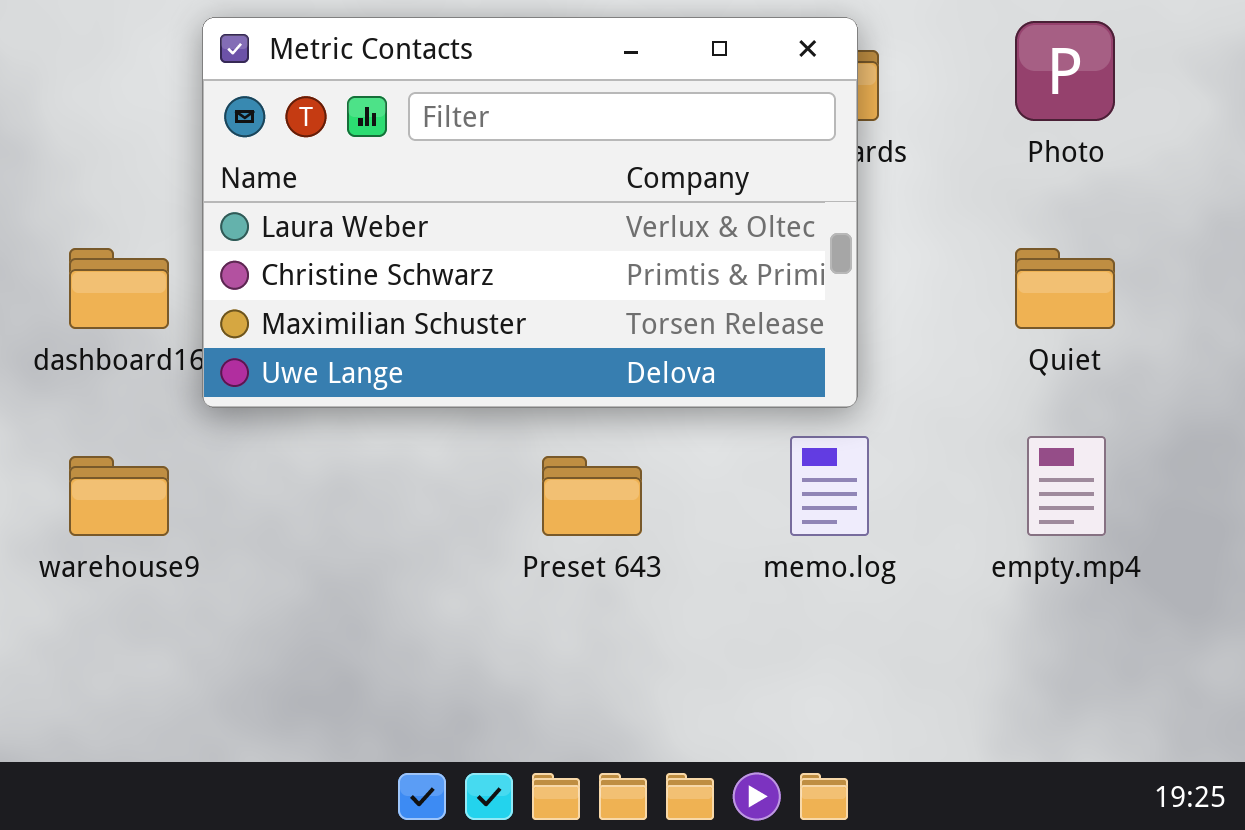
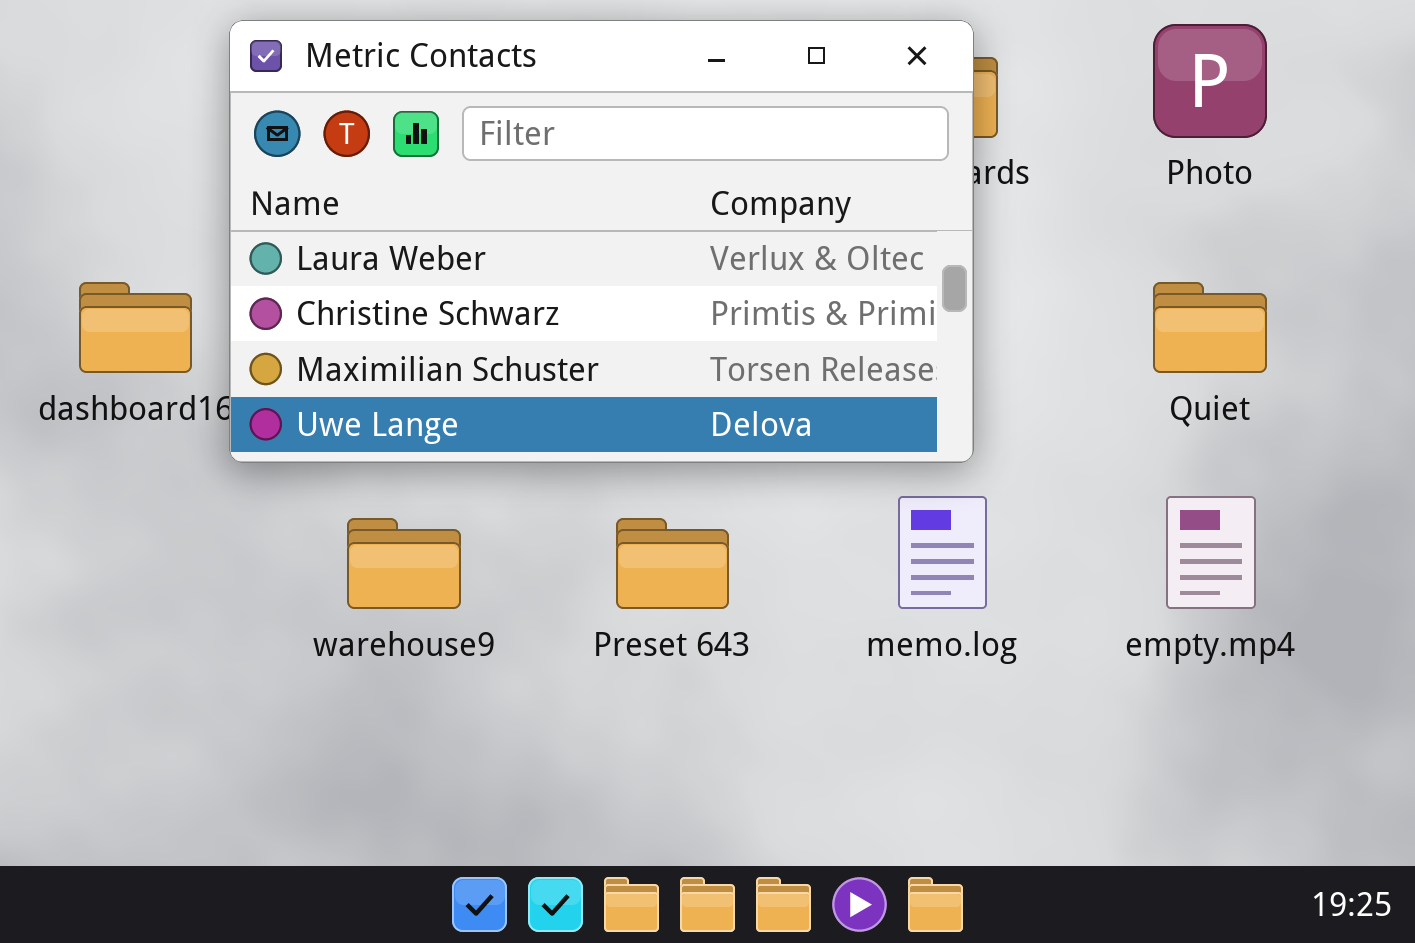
warehouse9: [69,456,169,536] -> [347,518,461,609], moved

